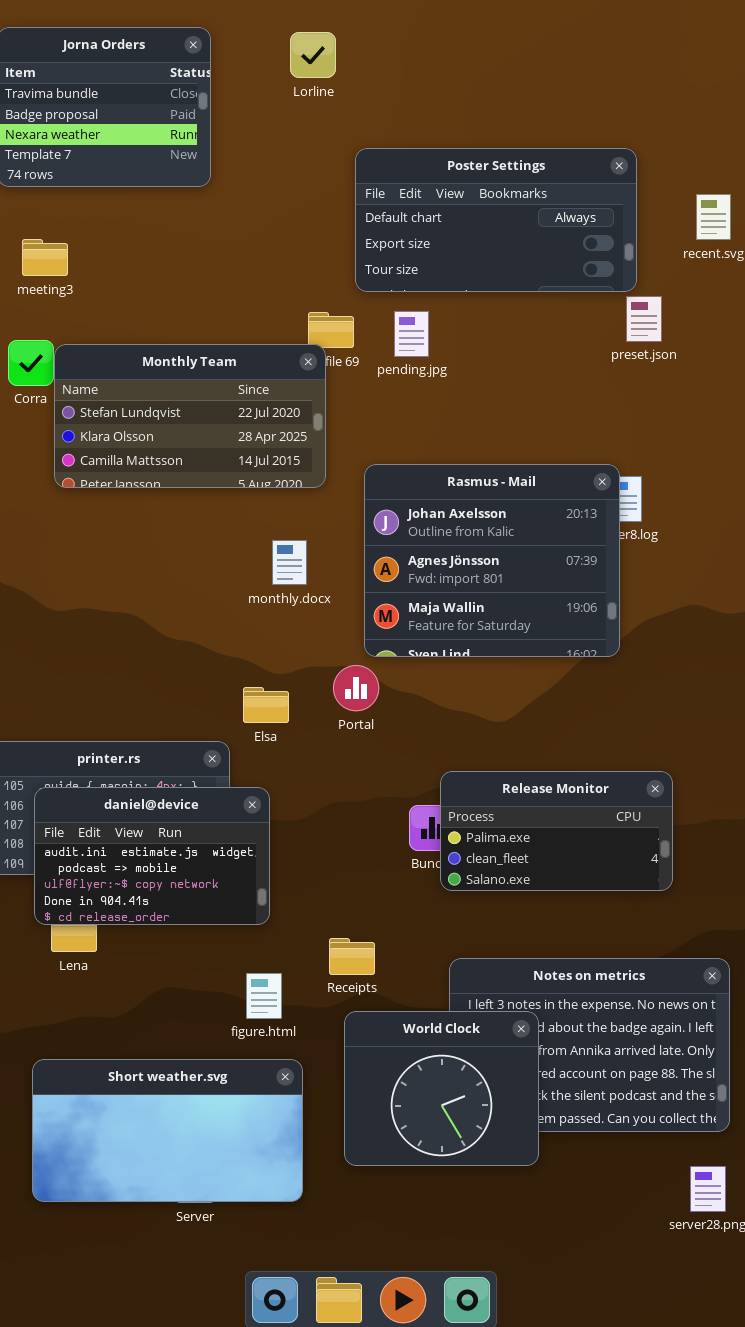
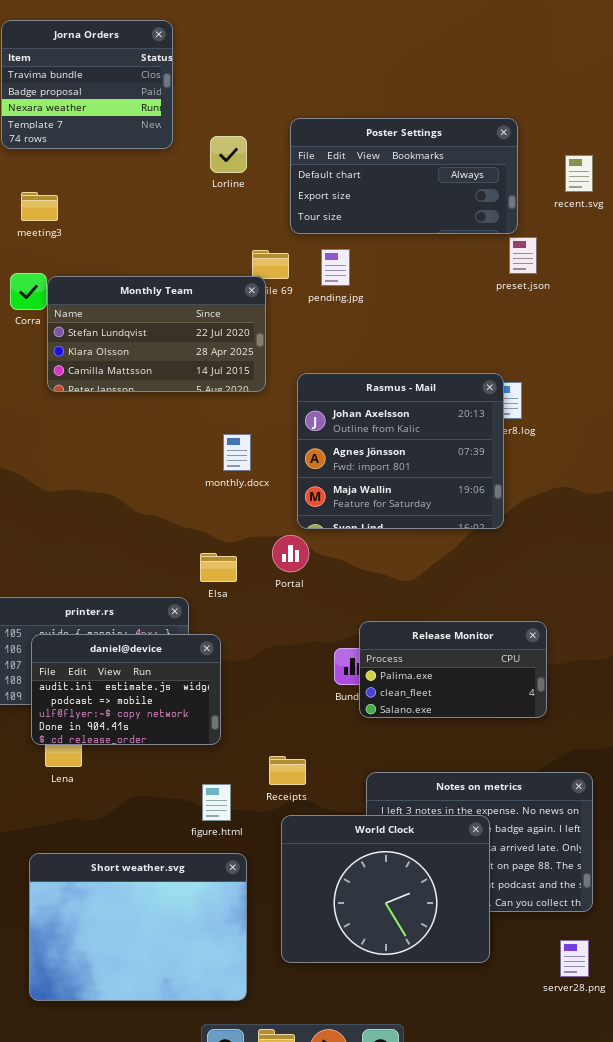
Lorline: [290,32,336,78] -> [210,136,247,173], moved
World Clock: [344,1011,539,1166] -> [281,815,490,963], resized
Short weather.svg: [32,1059,303,1202] -> [29,853,247,1001], resized

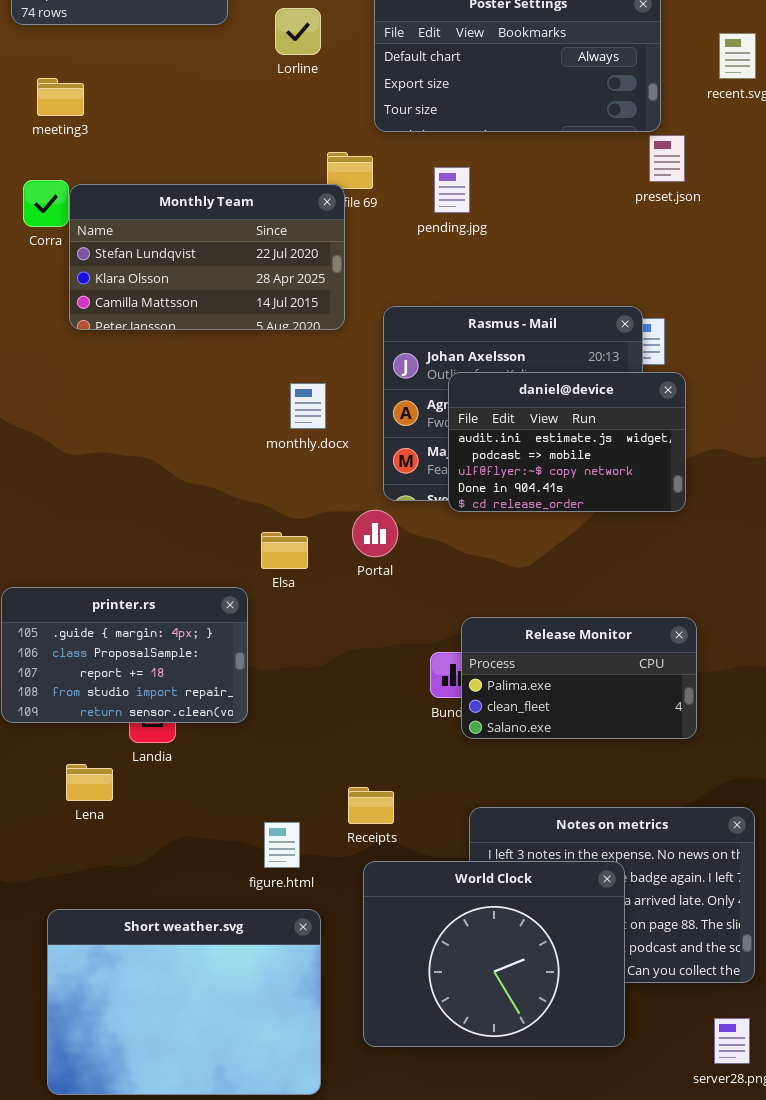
pending.jpg: [321,249,350,286] -> [434,167,470,213], moved
daniel@device: [31,634,221,745] -> [448,372,686,512], moved

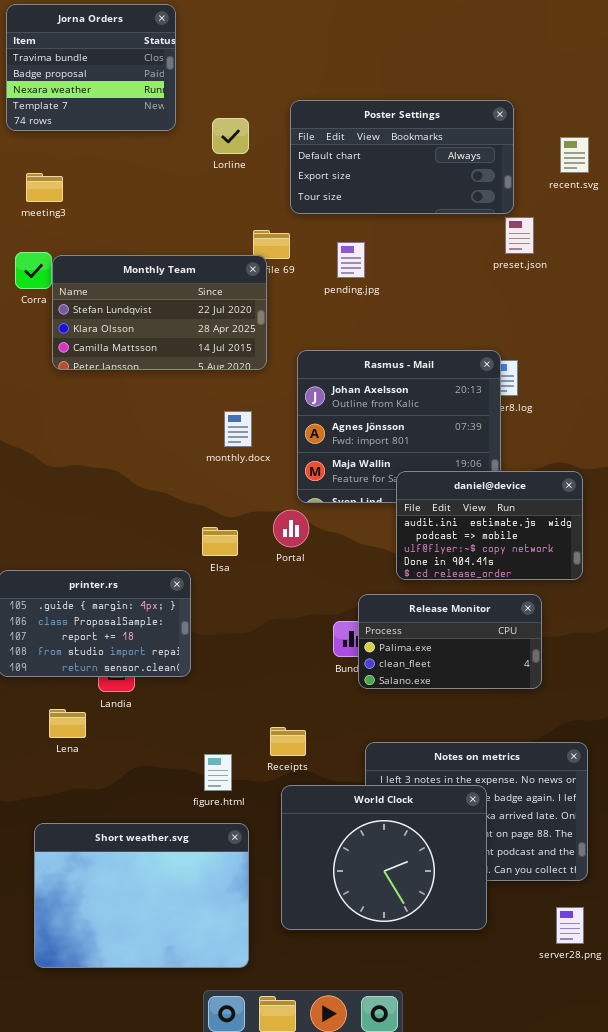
daniel@device: [448,372,686,512] -> [396,471,583,580], moved

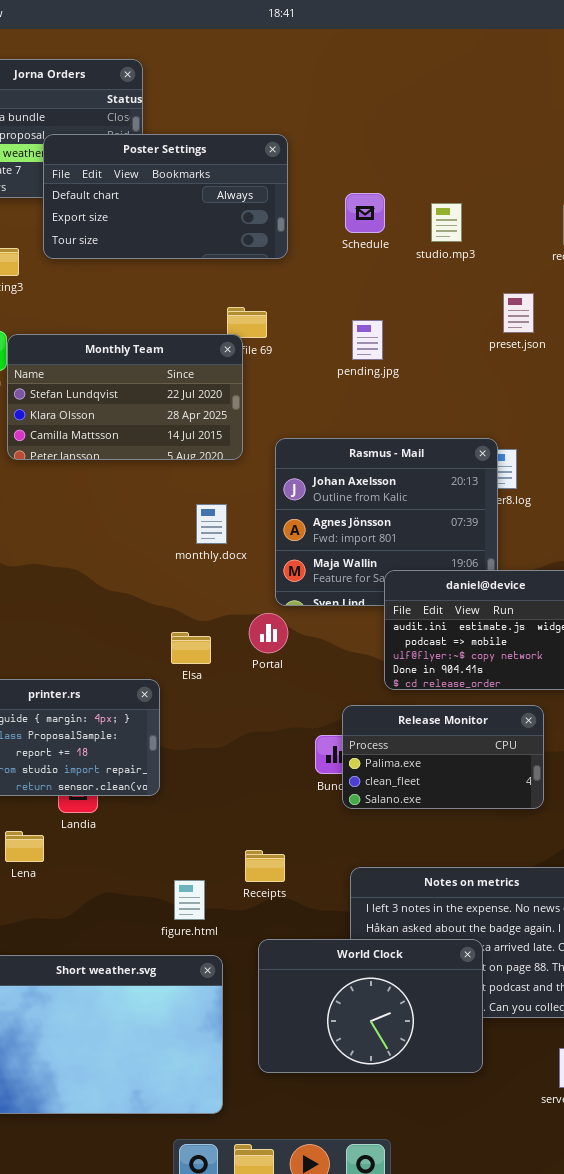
Poster Settings: [290,100,514,214] -> [43,134,288,259], moved
pending.jpg: [337,242,365,278] -> [352,320,383,360], moved
World Clock: [281,785,487,930] -> [258,939,483,1073], resized

